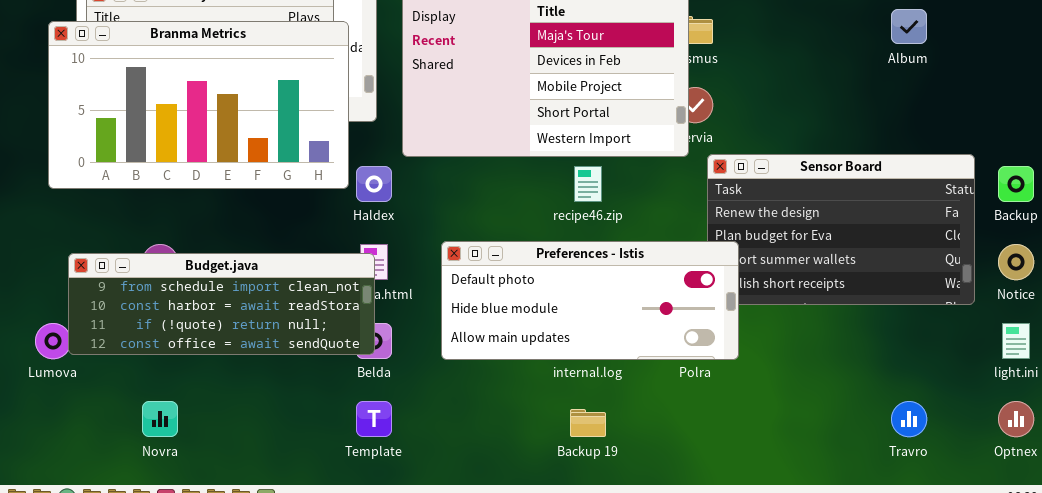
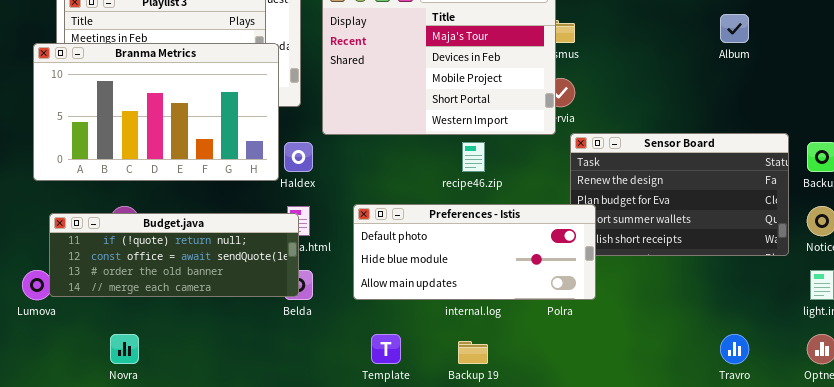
Branma Metrics: [48,21,349,189] -> [33,43,279,181], moved
Budget.java: [68,253,375,355] -> [49,213,299,297], scrolled down 2 rows
Template: [356,401,392,437] -> [371,334,401,364], moved

